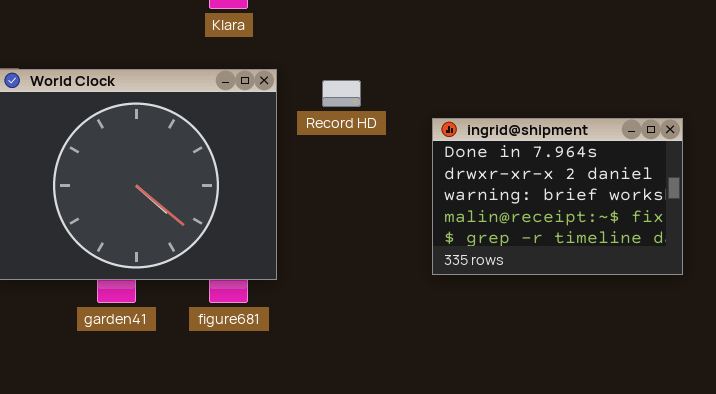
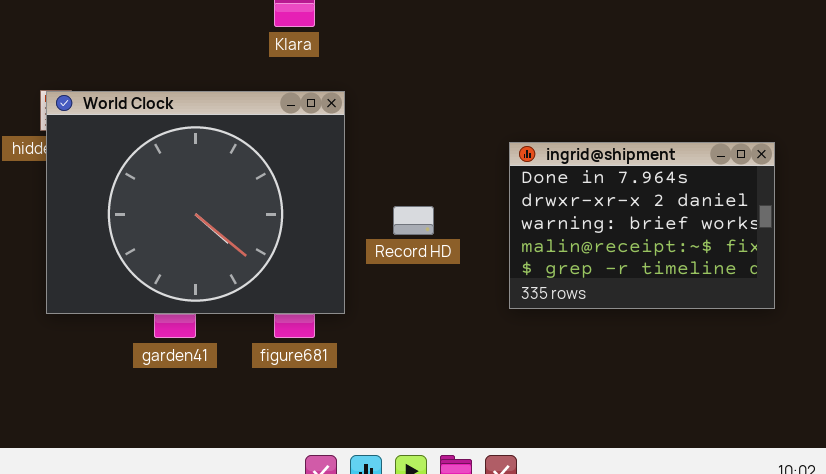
Record HD: [322,80,361,107] -> [393,206,434,235], moved

